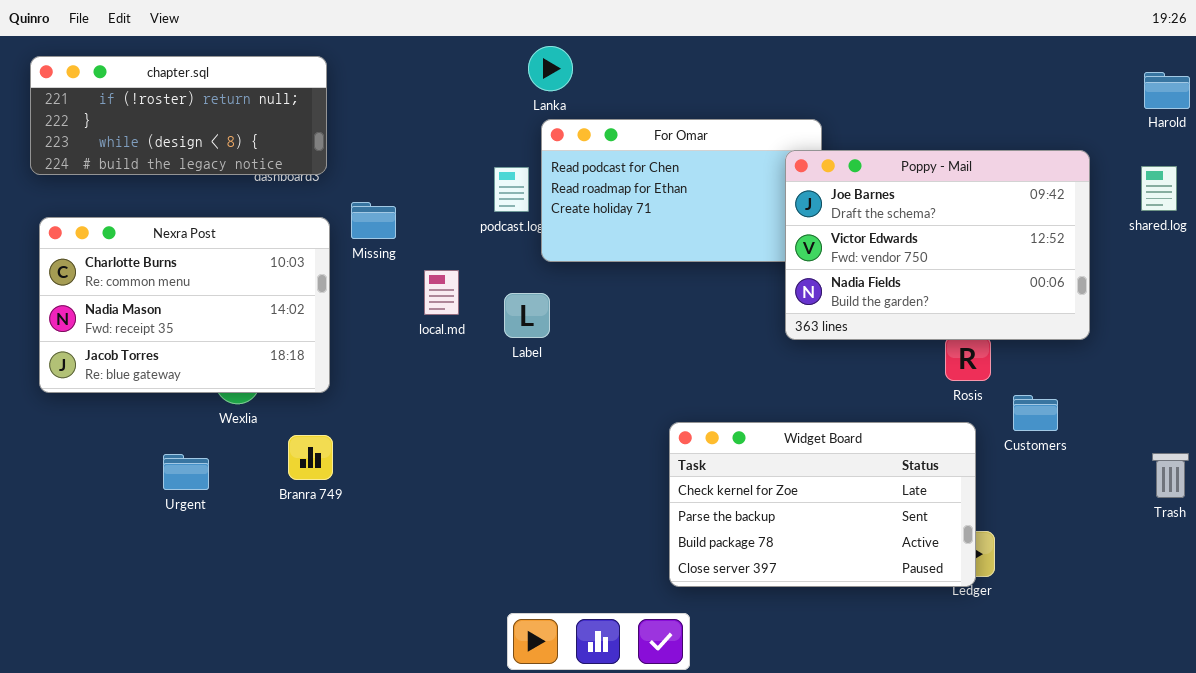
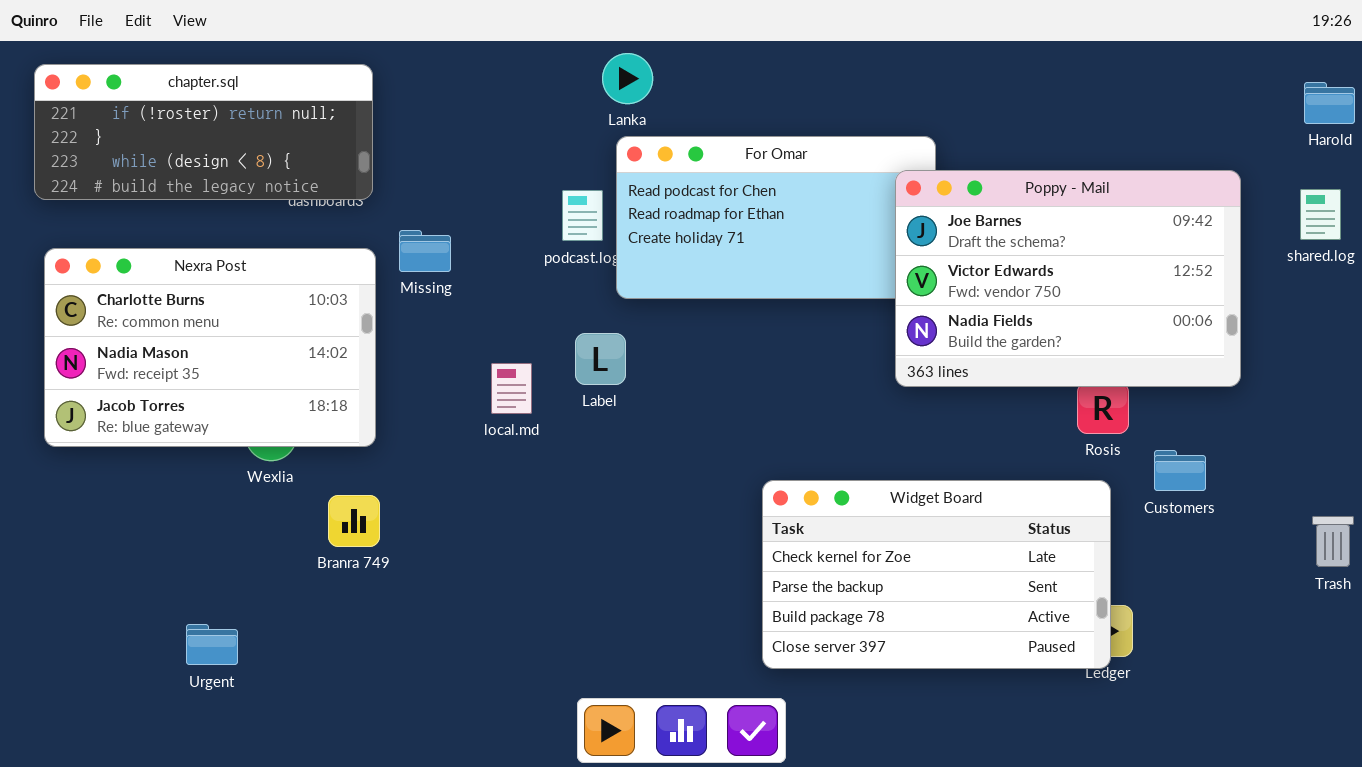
local.md: [424,270,459,315] -> [491,363,532,414], moved
Urgent: [163,454,209,490] -> [186,624,238,665], moved

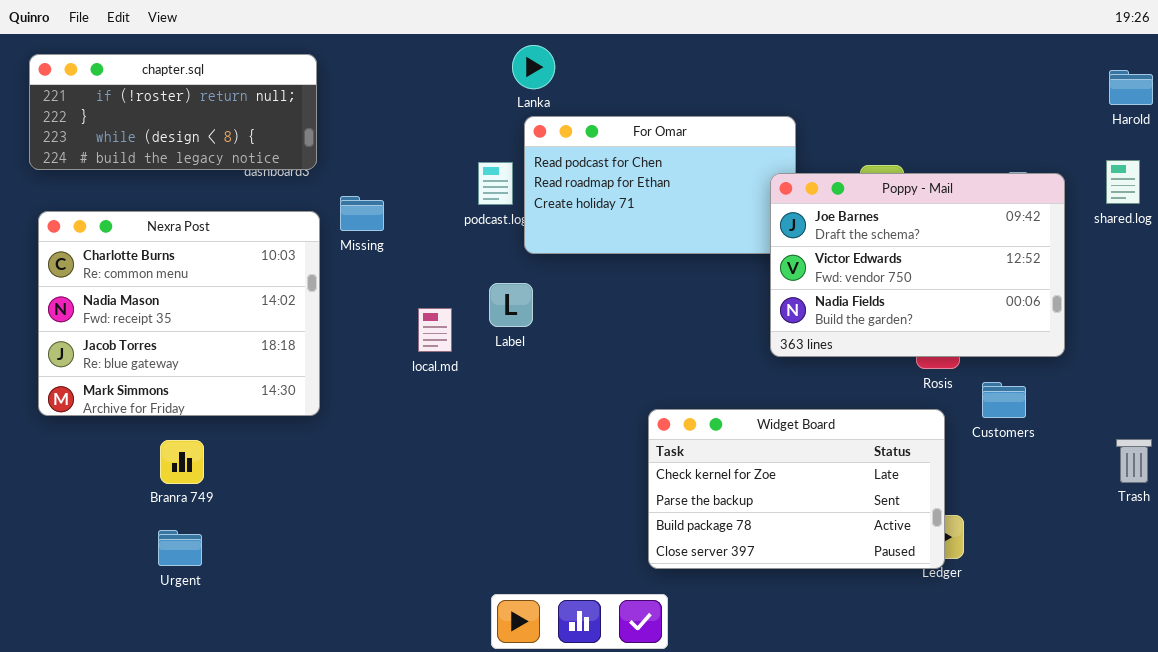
Poppy - Mail: [895,170,1241,387] -> [770,173,1065,357], moved
Nexra Post: [44,248,376,447] -> [38,211,320,416], resized
Branra 749: [328,495,380,547] -> [160,440,204,484], moved

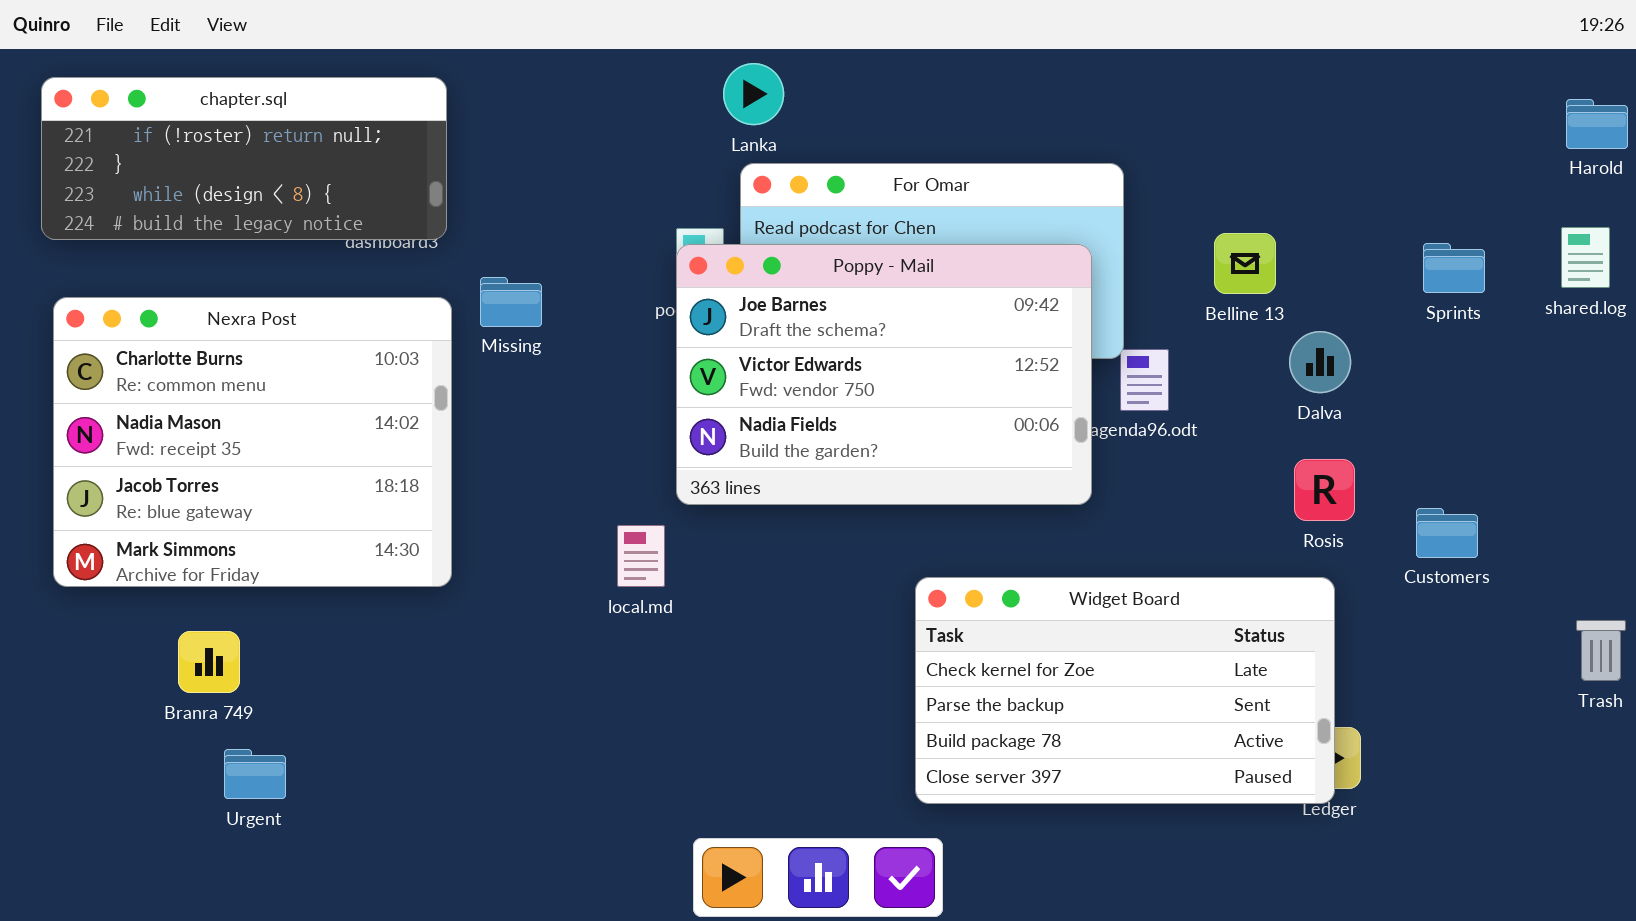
Poppy - Mail: [770,173,1065,357] -> [676,244,1092,505], moved
local.md: [418,308,452,352] -> [617,525,665,587], moved
Customers: [982,382,1026,418] -> [1416,508,1478,558], moved
Branra 749: [160,440,204,484] -> [178,631,240,693], moved

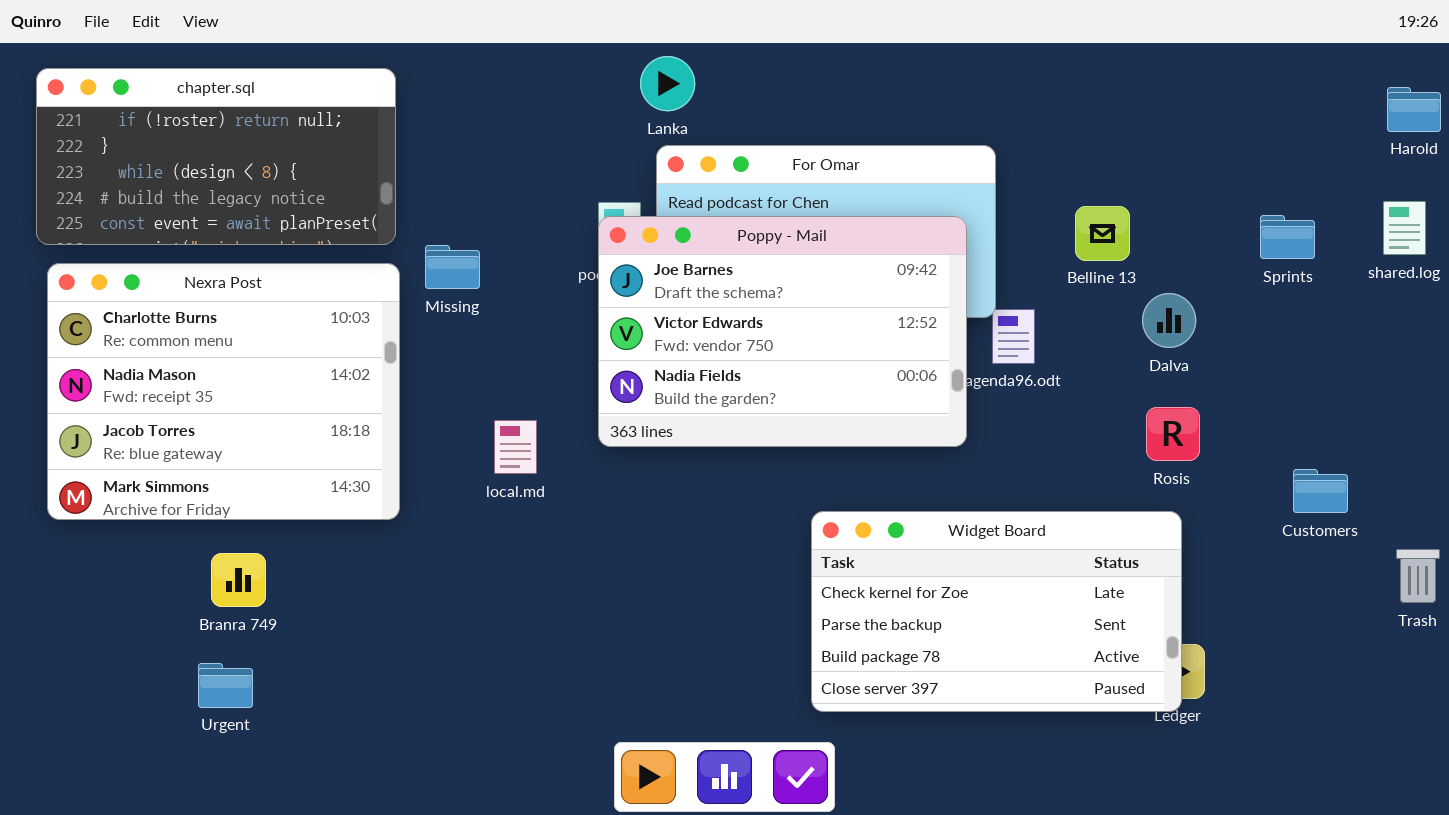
chapter.sql: [41,77,447,240] -> [36,68,396,245], resized
Customers: [1416,508,1478,558] -> [1293,469,1348,513], moved
local.md: [617,525,665,587] -> [494,420,537,474], moved
Branra 749: [178,631,240,693] -> [211,553,266,607], moved

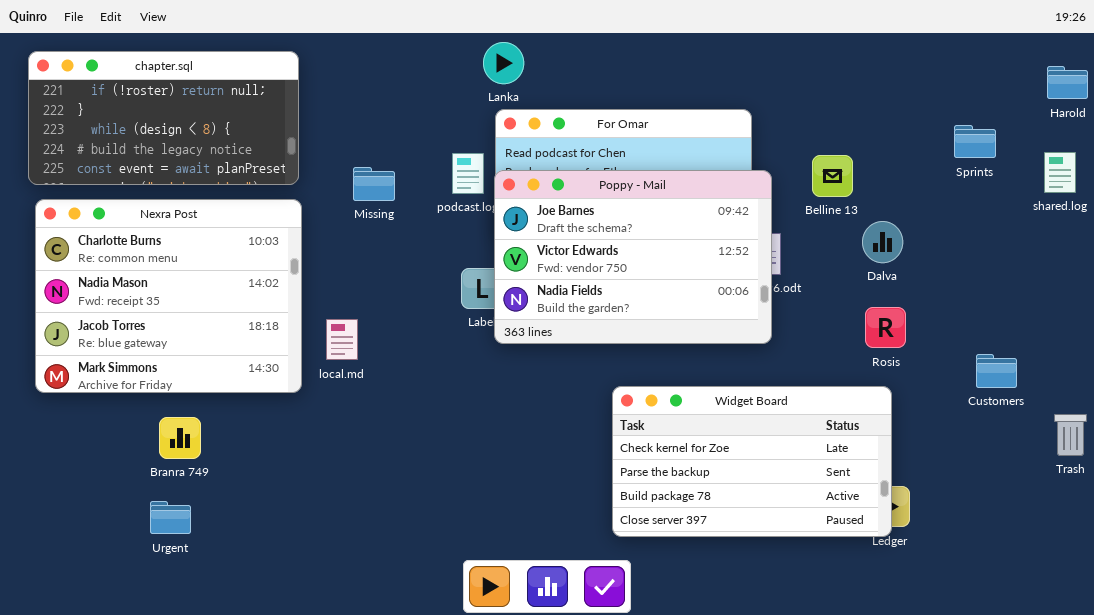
Sprints: [1260,215,1315,259] -> [954,125,996,158], moved
Poppy - Mail: [598,216,967,447] -> [494,170,772,344], moved
Missing: [425,245,480,289] -> [353,167,395,201], moved
local.md: [494,420,537,474] -> [326,319,358,360], moved

